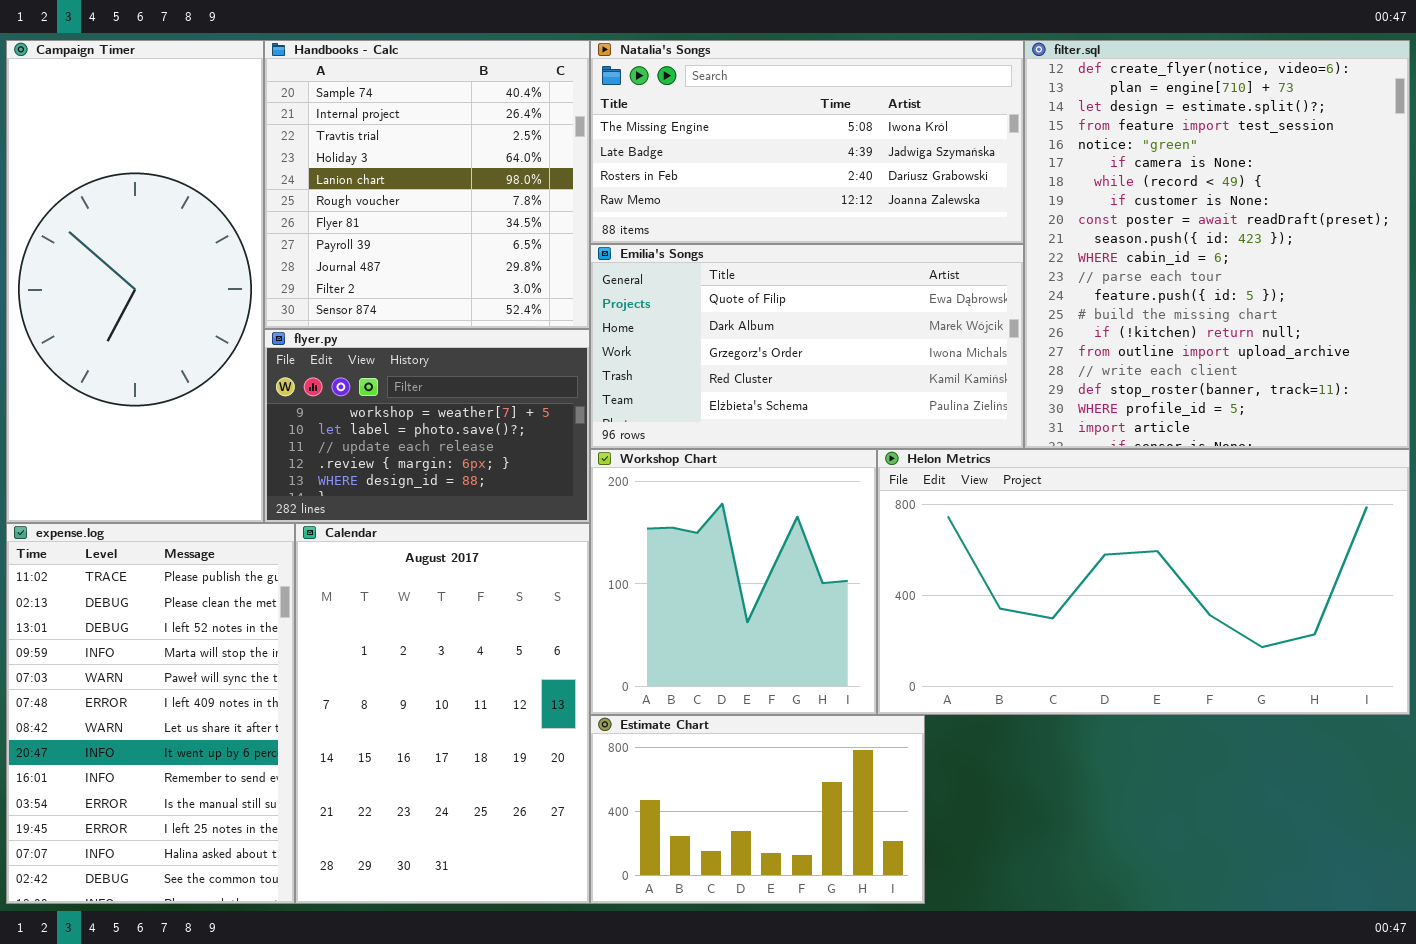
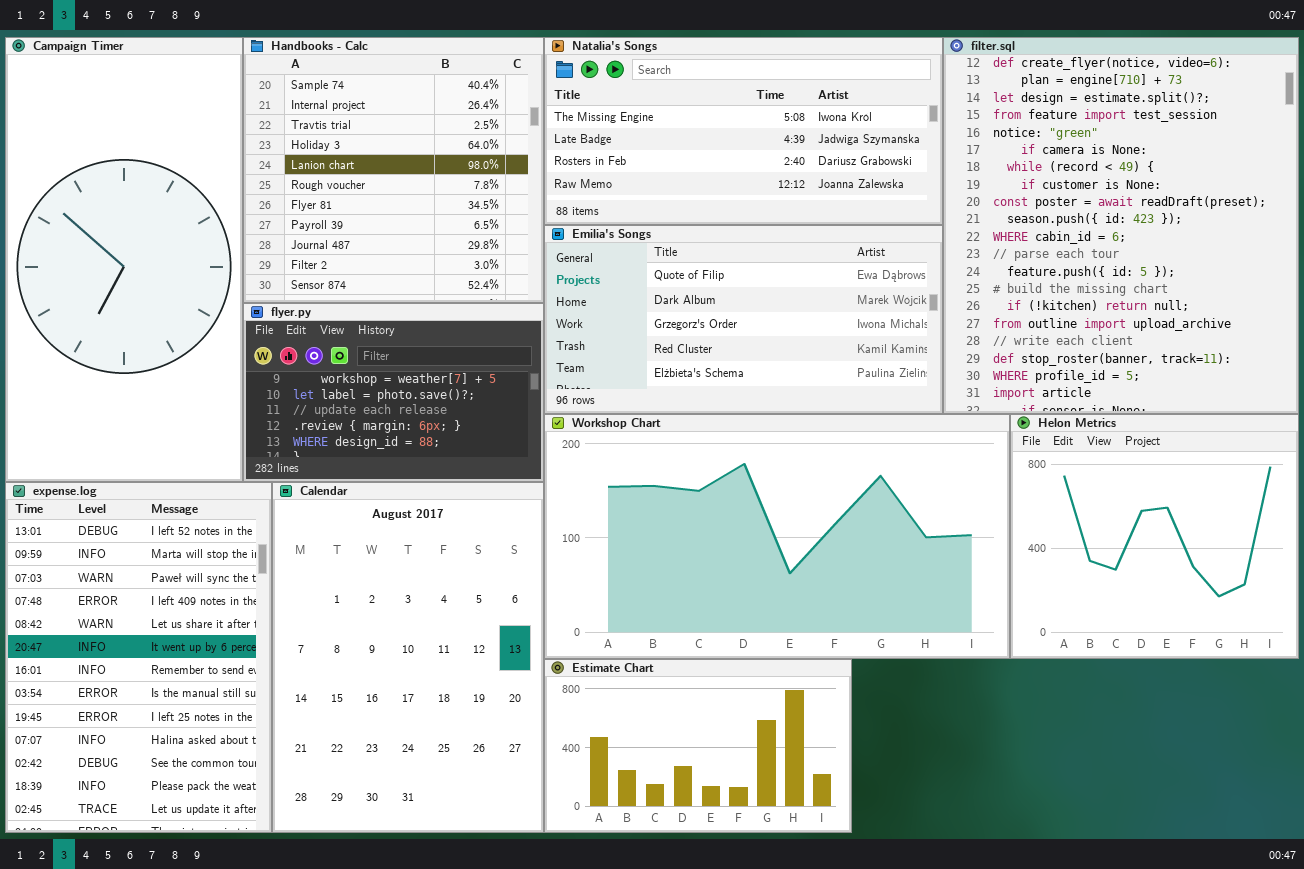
Workshop Chart: [590,449,877,715] -> [544,414,1010,659], resized
Helon Metrics: [877,449,1410,715] -> [1010,414,1299,659], resized
expense.log: [6,523,295,904] -> [5,482,272,833], scrolled down 2 rows

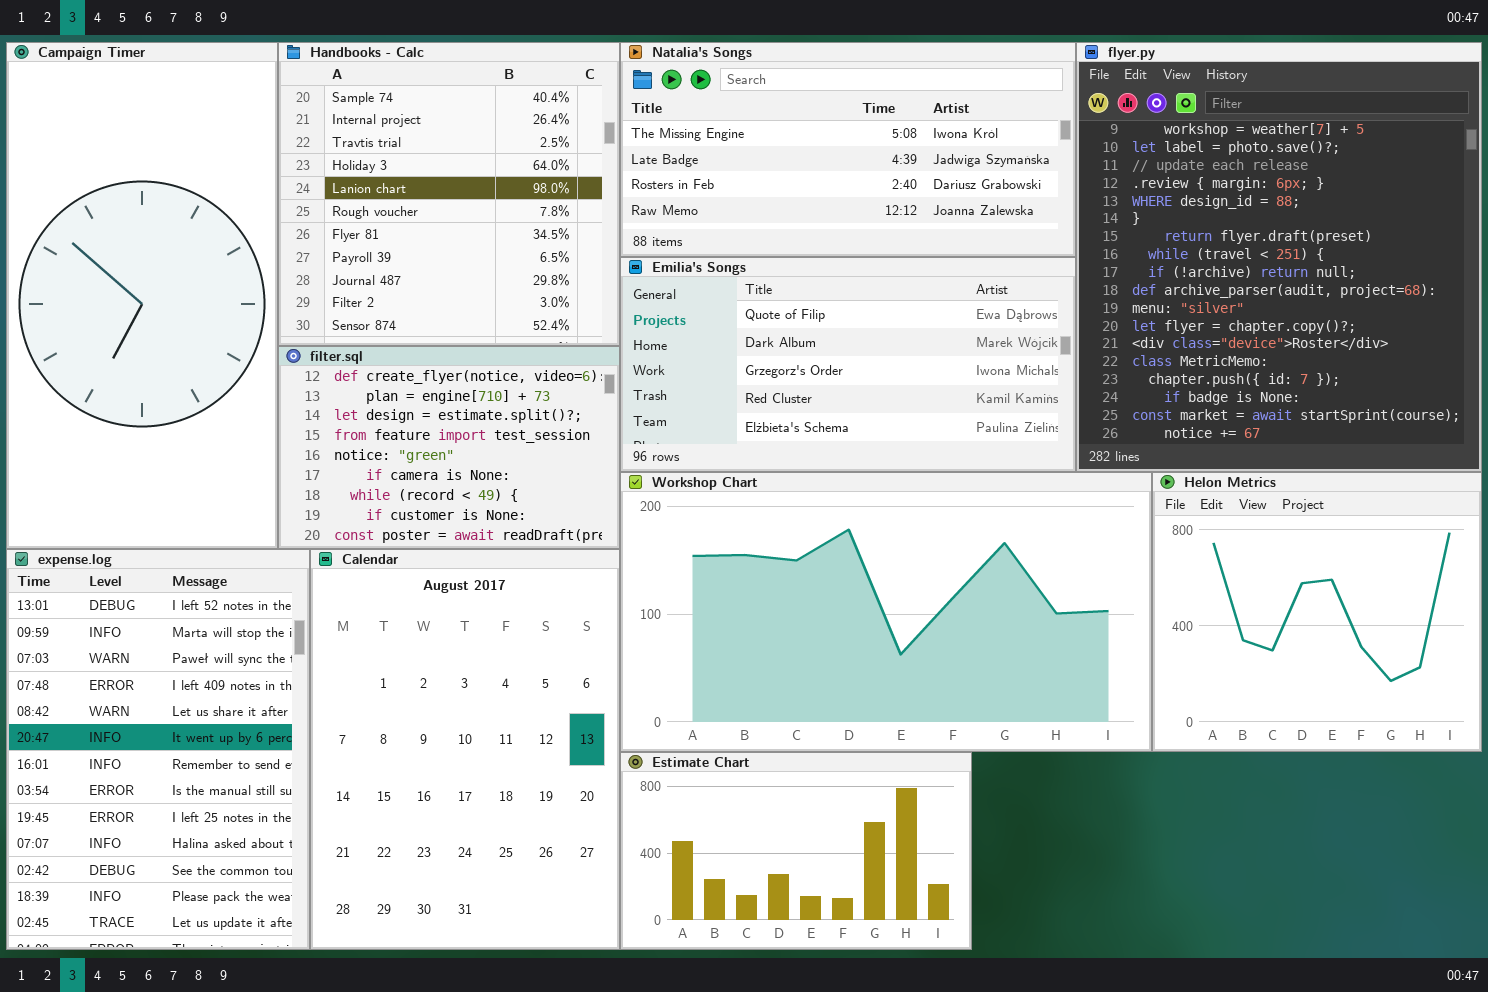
filter.sql: [943,37,1299,414] -> [278,346,620,549], moved, resized
flyer.py: [243,303,544,482] -> [1076,42,1482,472], moved, resized

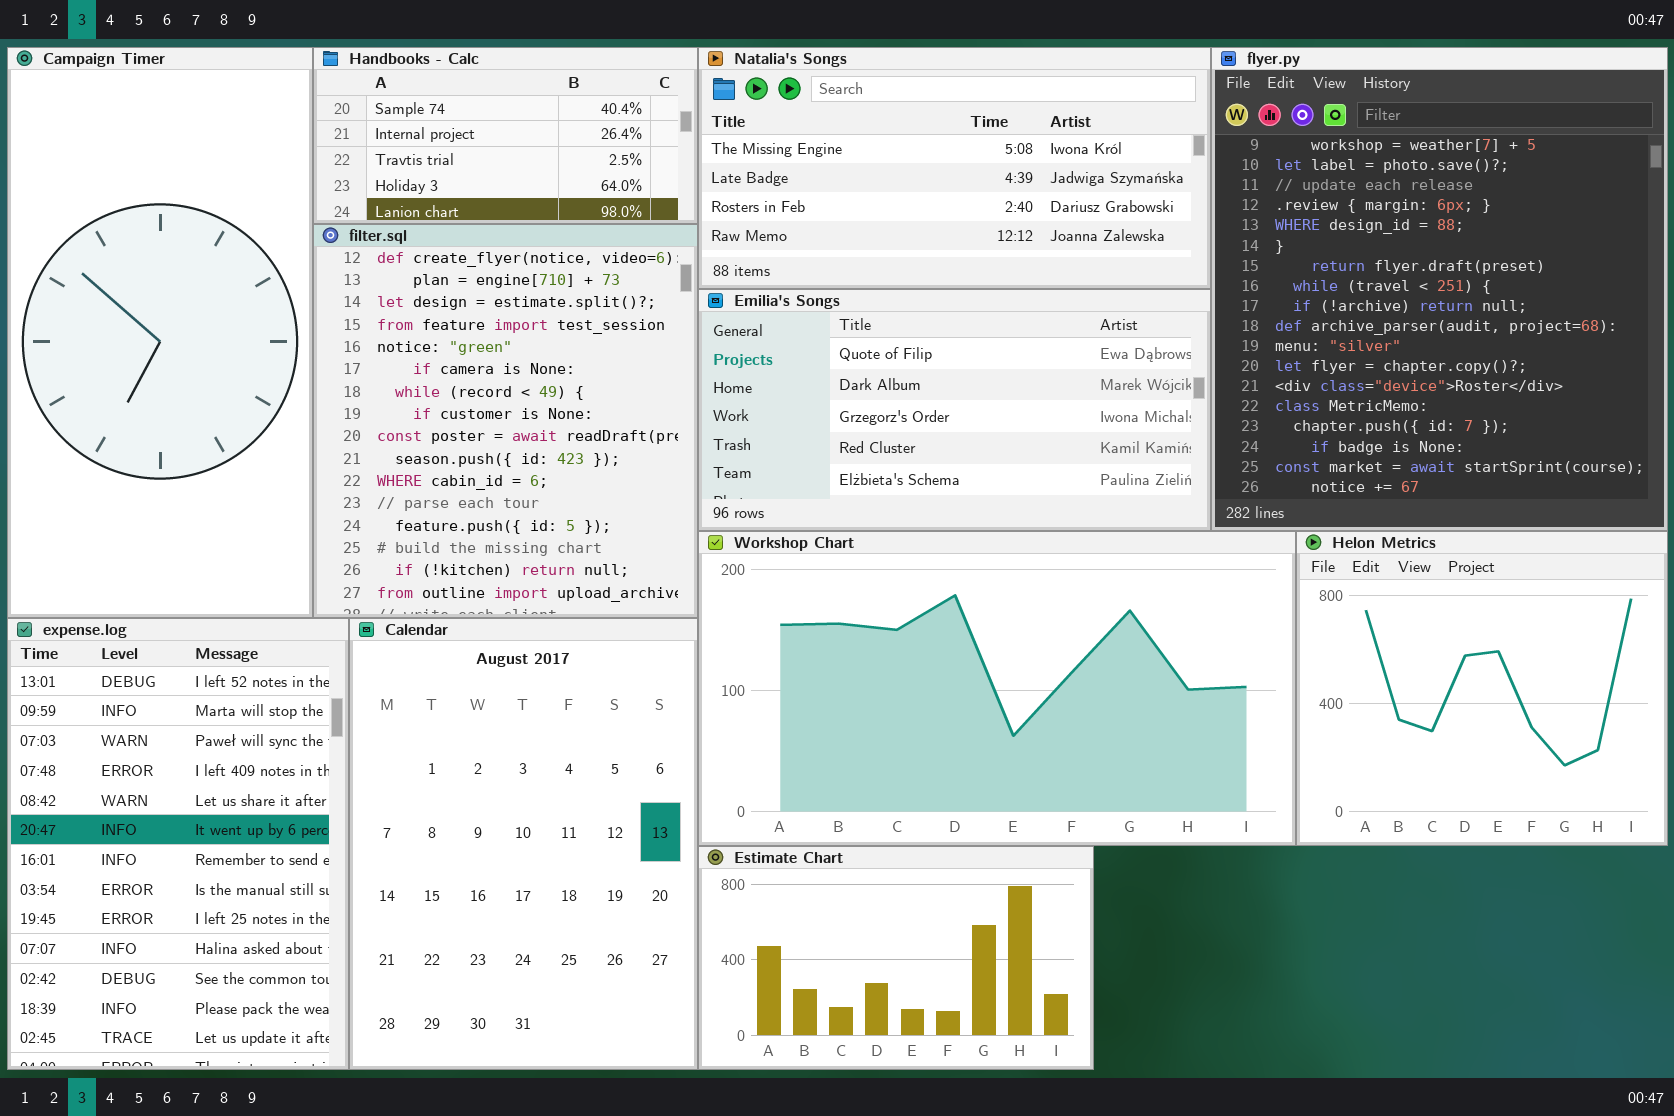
Handbooks - Calc: [278,42,620,346] -> [313,47,698,224], resized
filter.sql: [278,346,620,549] -> [313,224,698,618], resized

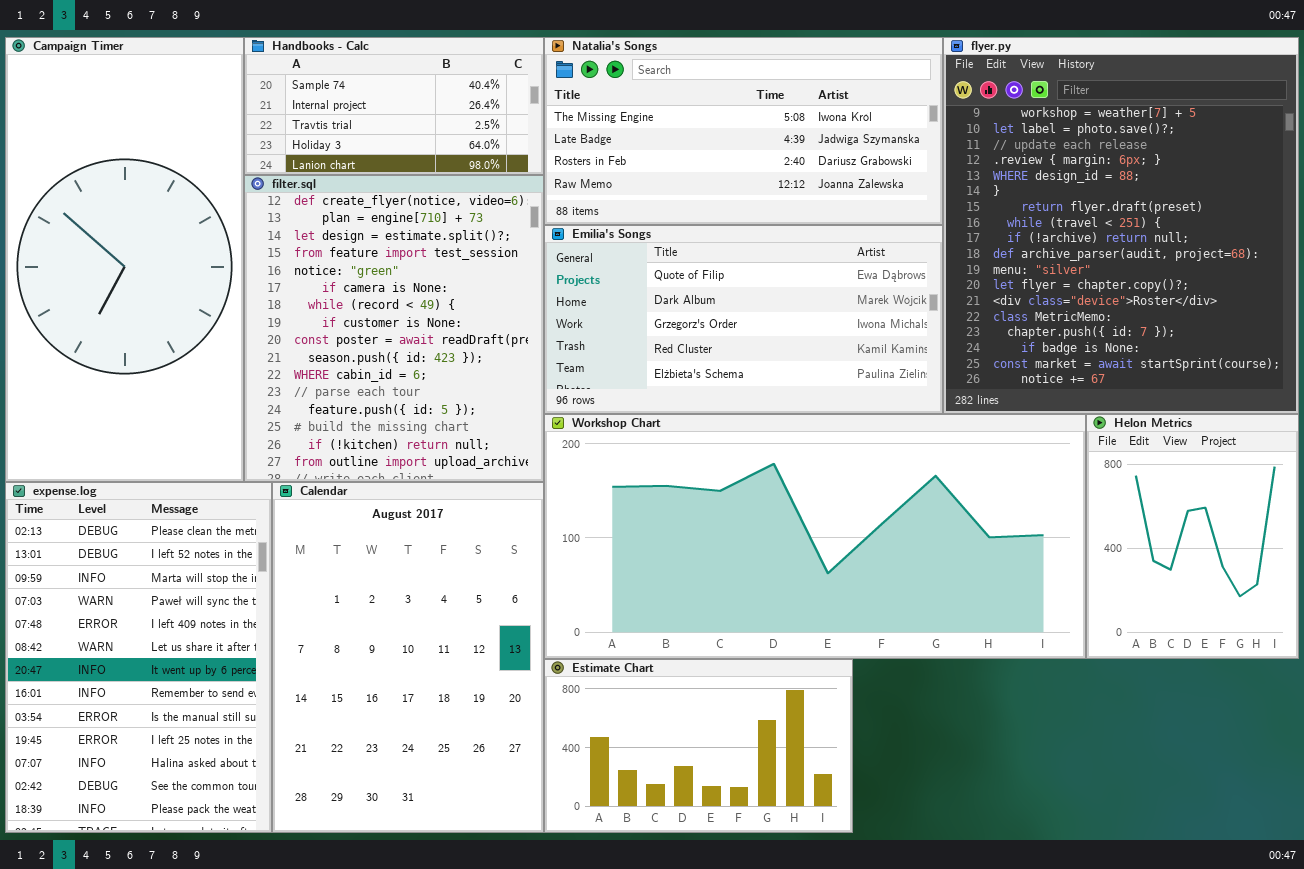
Workshop Chart: [698,531,1296,846] -> [544,414,1086,659], resized
Helon Metrics: [1296,531,1668,846] -> [1086,414,1299,659], resized
expense.log: [7,618,349,1070] -> [5,482,272,833], scrolled up 1 row

